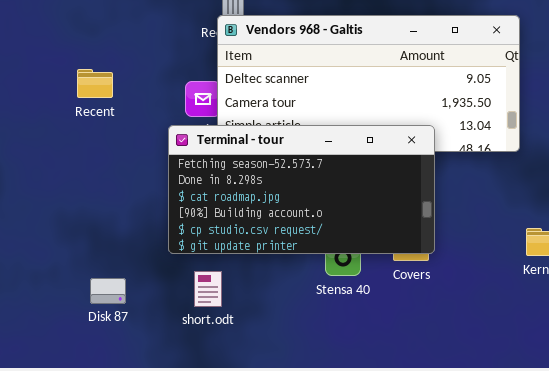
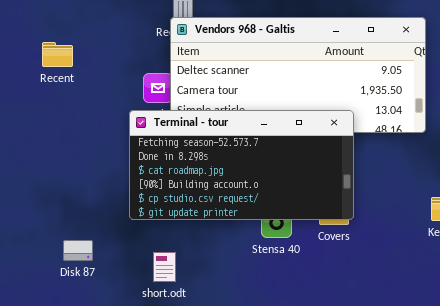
Recent: [77,69,113,98] -> [42,42,73,67], moved
short.odt: [194,271,222,307] -> [153,252,176,282], moved

